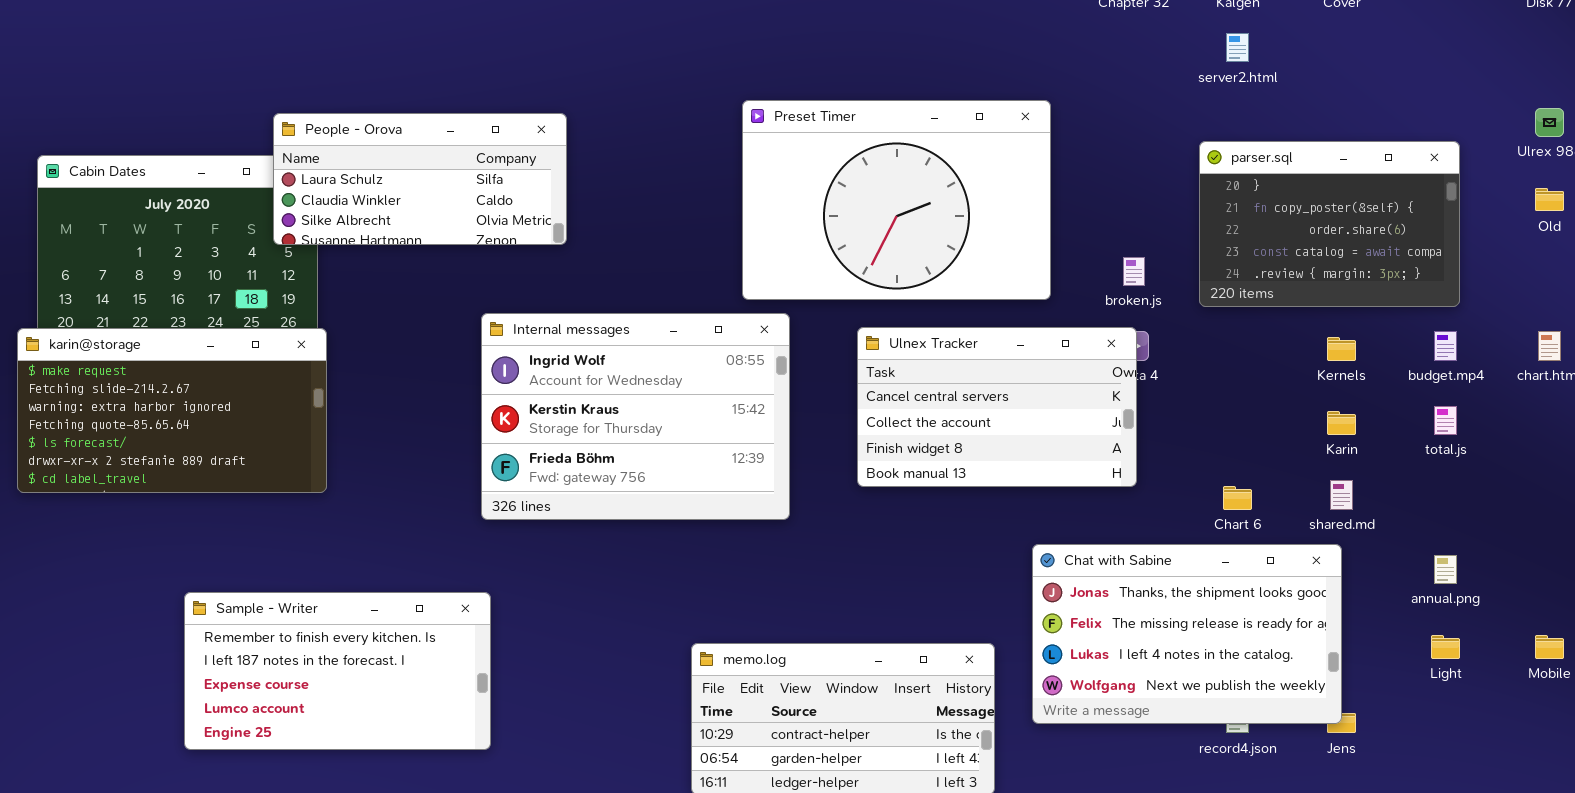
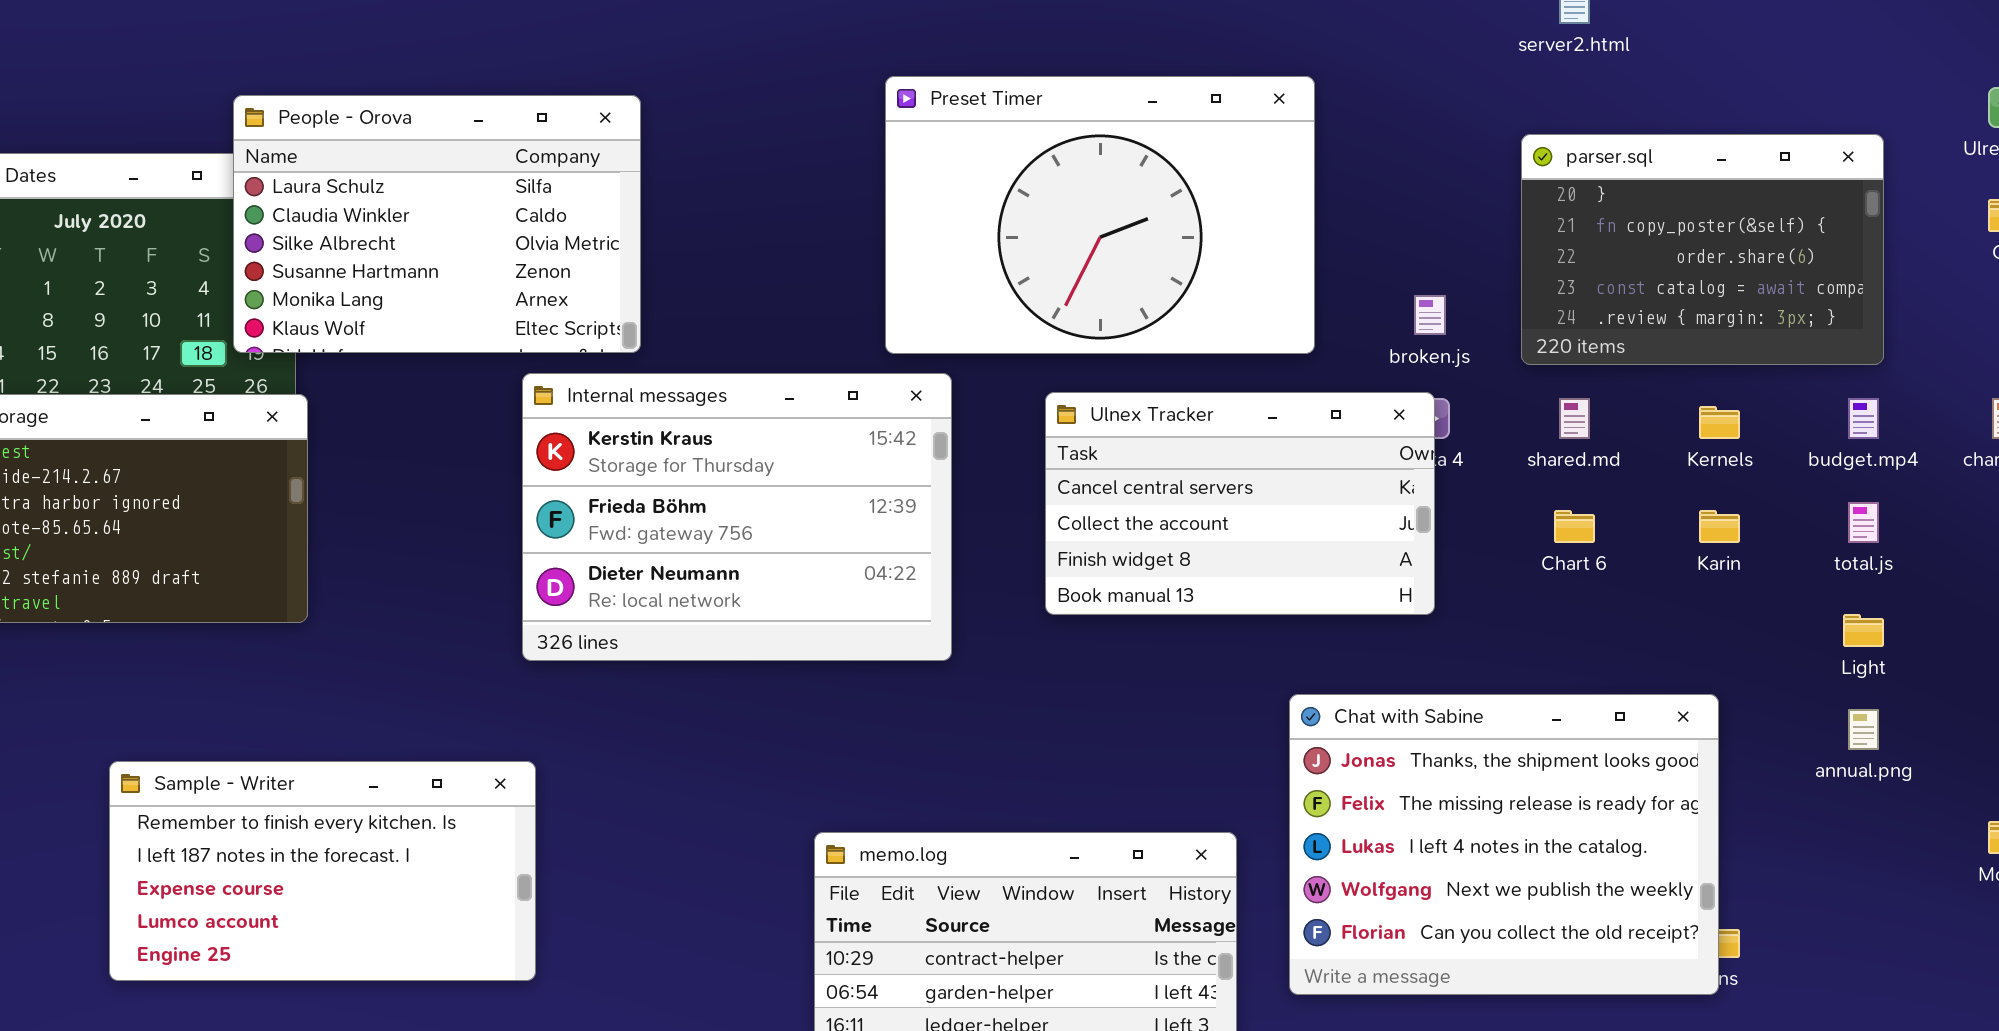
People - Orova: [273,113,567,245] -> [233,95,641,353], resized
Internal messages: [481,313,790,520] -> [522,373,952,661], scrolled down 1 row
shared.md: [1330,480,1353,510] -> [1559,398,1590,439], moved
Chart 6: [1223,486,1252,510] -> [1554,510,1595,543], moved
Chat with Sabine: [1032,544,1342,724] -> [1289,694,1719,995], resized
Light: [1431,635,1460,659] -> [1843,614,1884,647], moved

